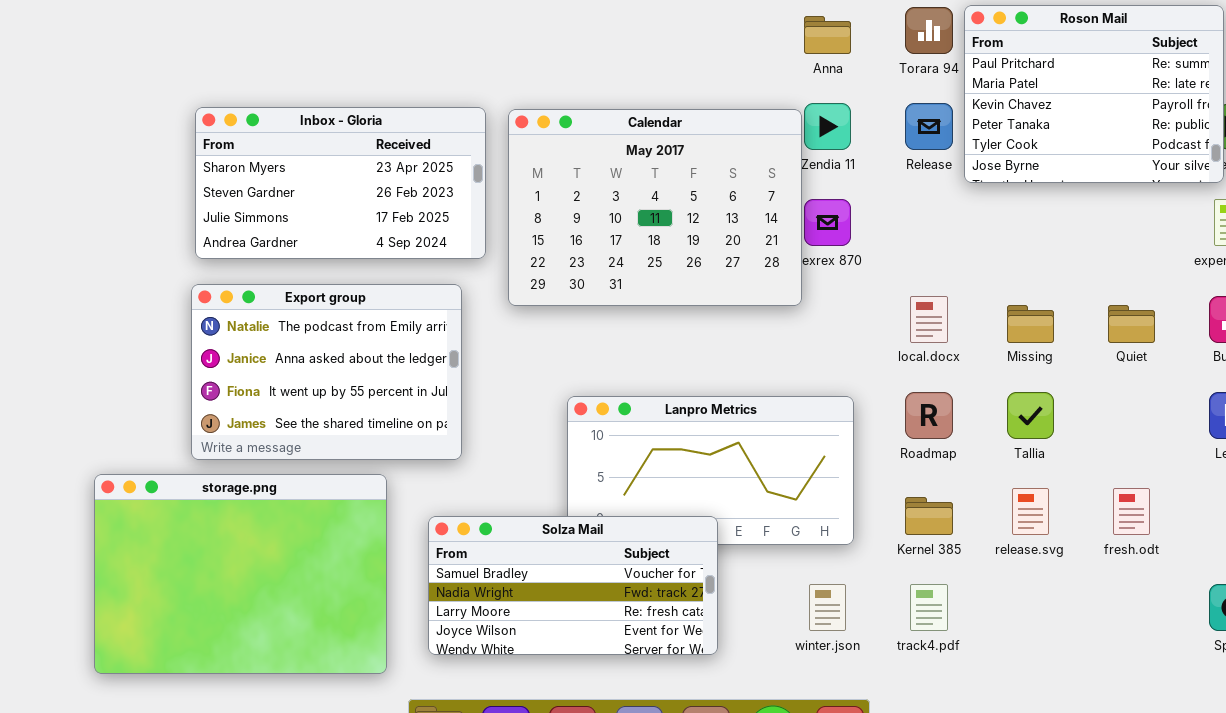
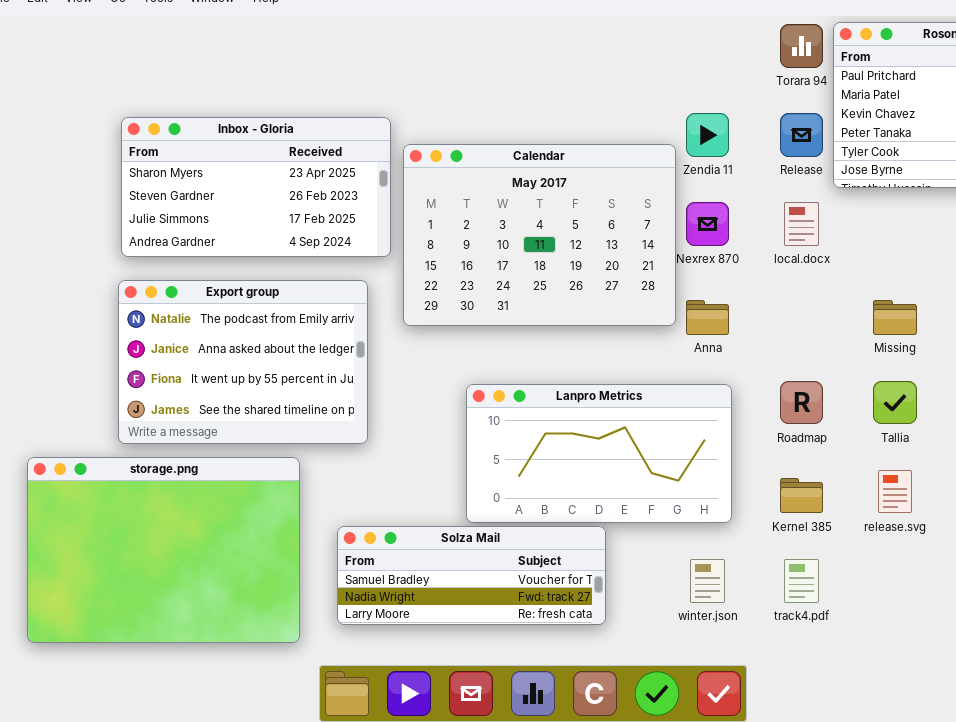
Anna: [804,16,851,54] -> [686,300,729,335], moved
Calendar: [508,109,802,306] -> [403,144,676,326], moved
local.docx: [910,296,948,343] -> [784,202,819,246], moved
Solza Mail: [428,516,718,655] -> [337,526,606,625], resized

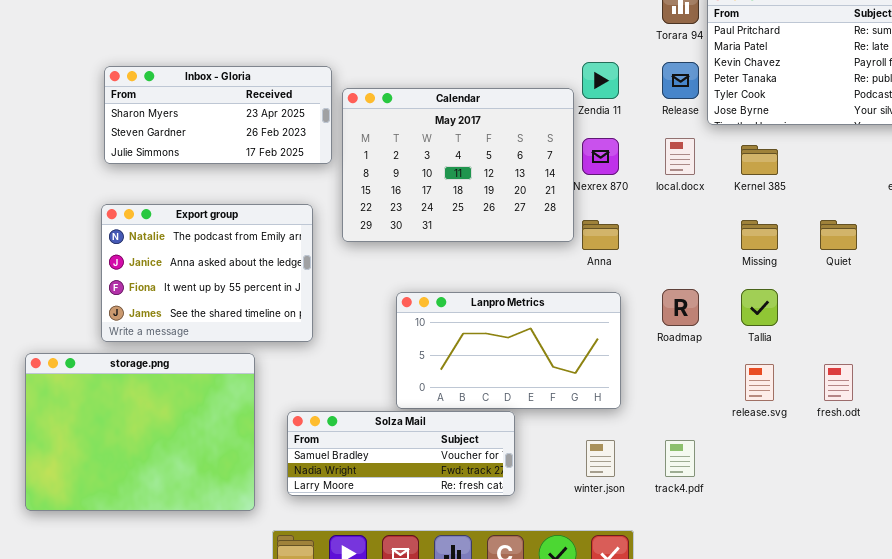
Inbox - Gloria: [121,117,391,257] -> [104,66,332,164], resized
Kernel 385: [780,478,823,513] -> [741,145,778,175], moved

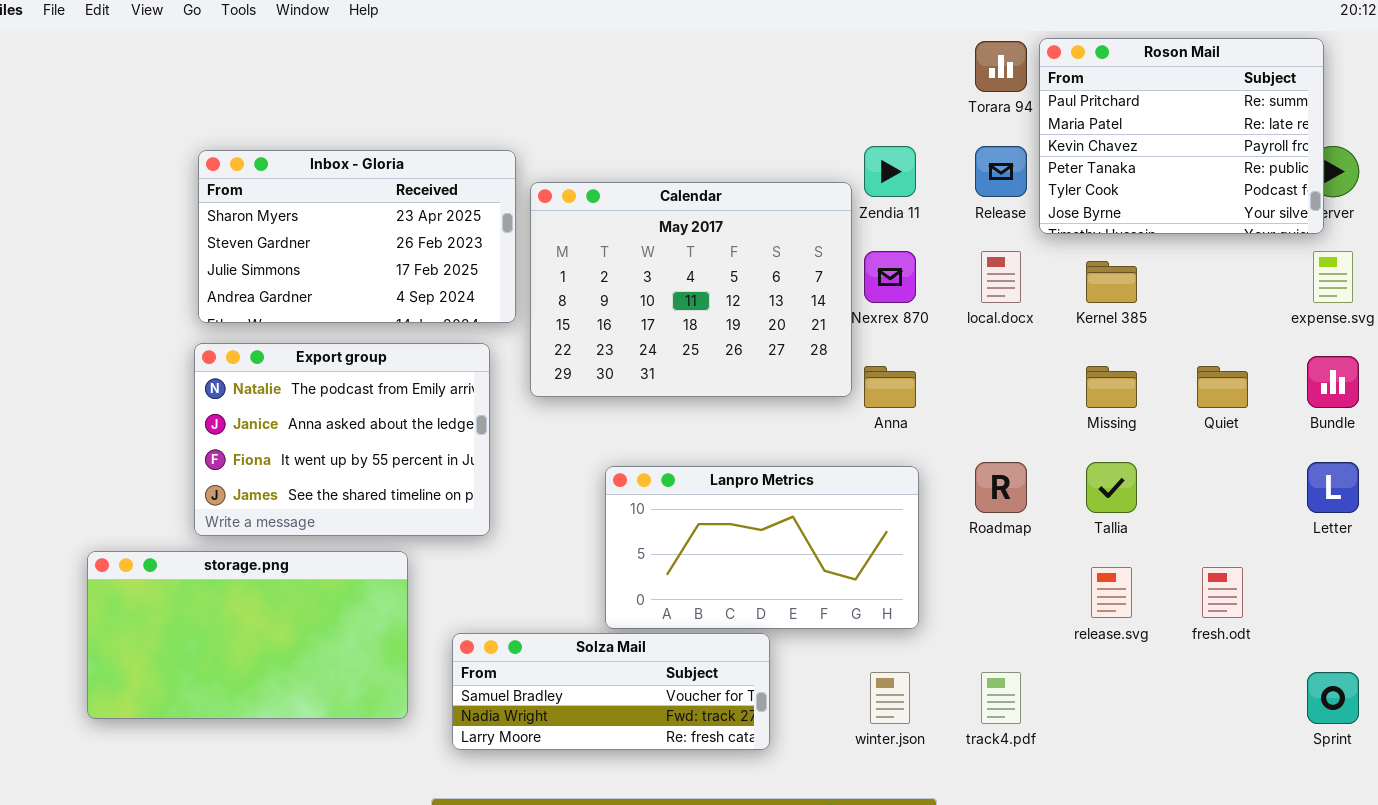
Inbox - Gloria: [104,66,332,164] -> [198,150,516,323], resized
storage.png: [25,353,255,511] -> [87,551,408,719], resized

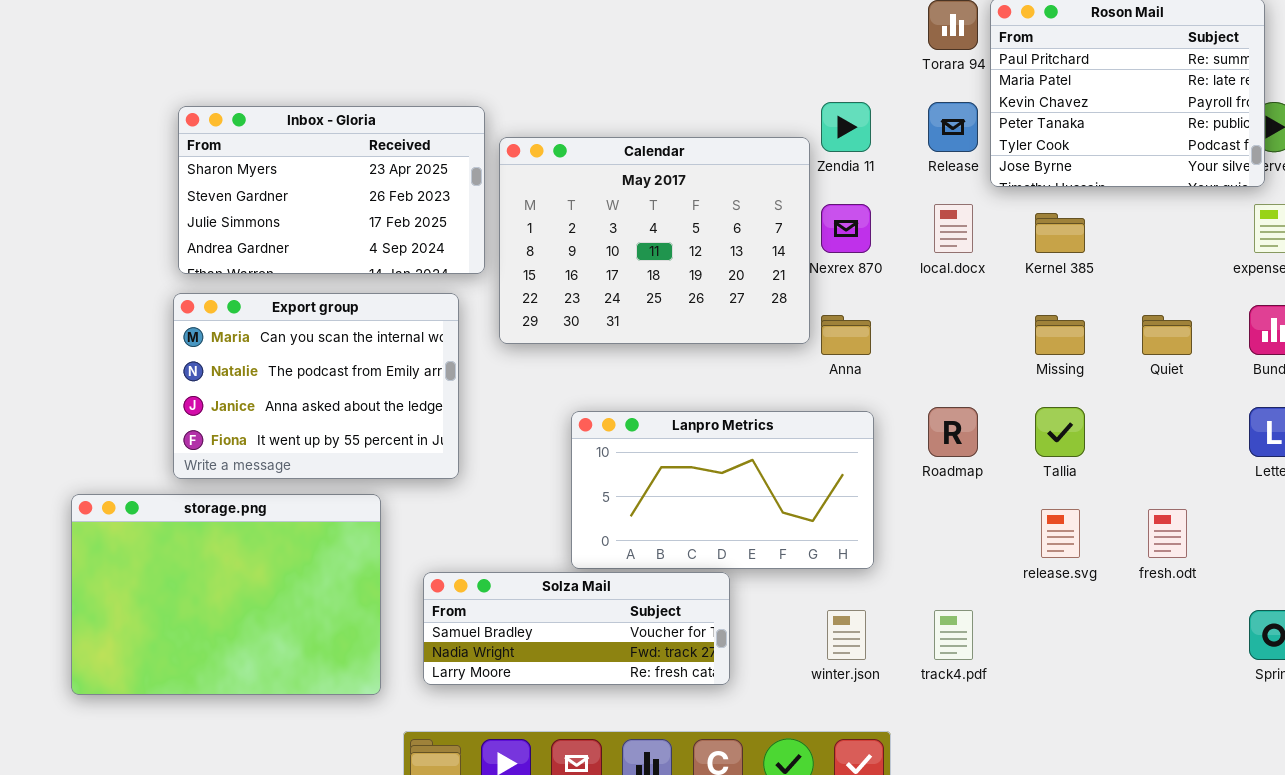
Export group: [194,343,490,536] -> [173,293,459,479], scrolled up 1 row
storage.png: [87,551,408,719] -> [71,494,381,695], resized

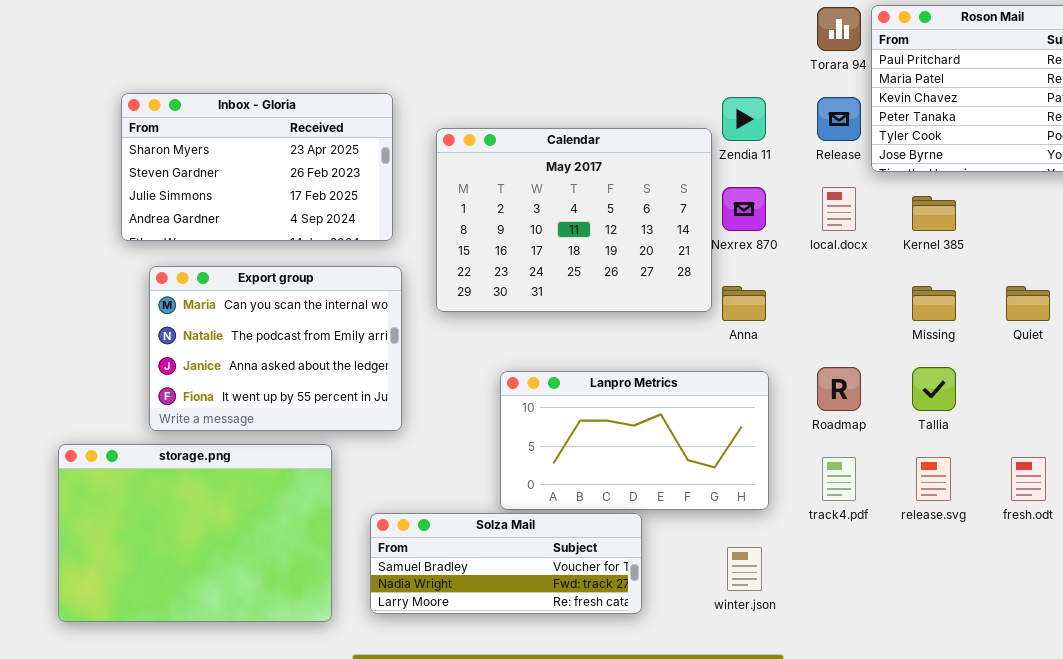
Inbox - Gloria: [178,106,485,274] -> [121,93,393,241], moved
track4.pdf: [934,610,973,660] -> [822,457,856,501], moved

